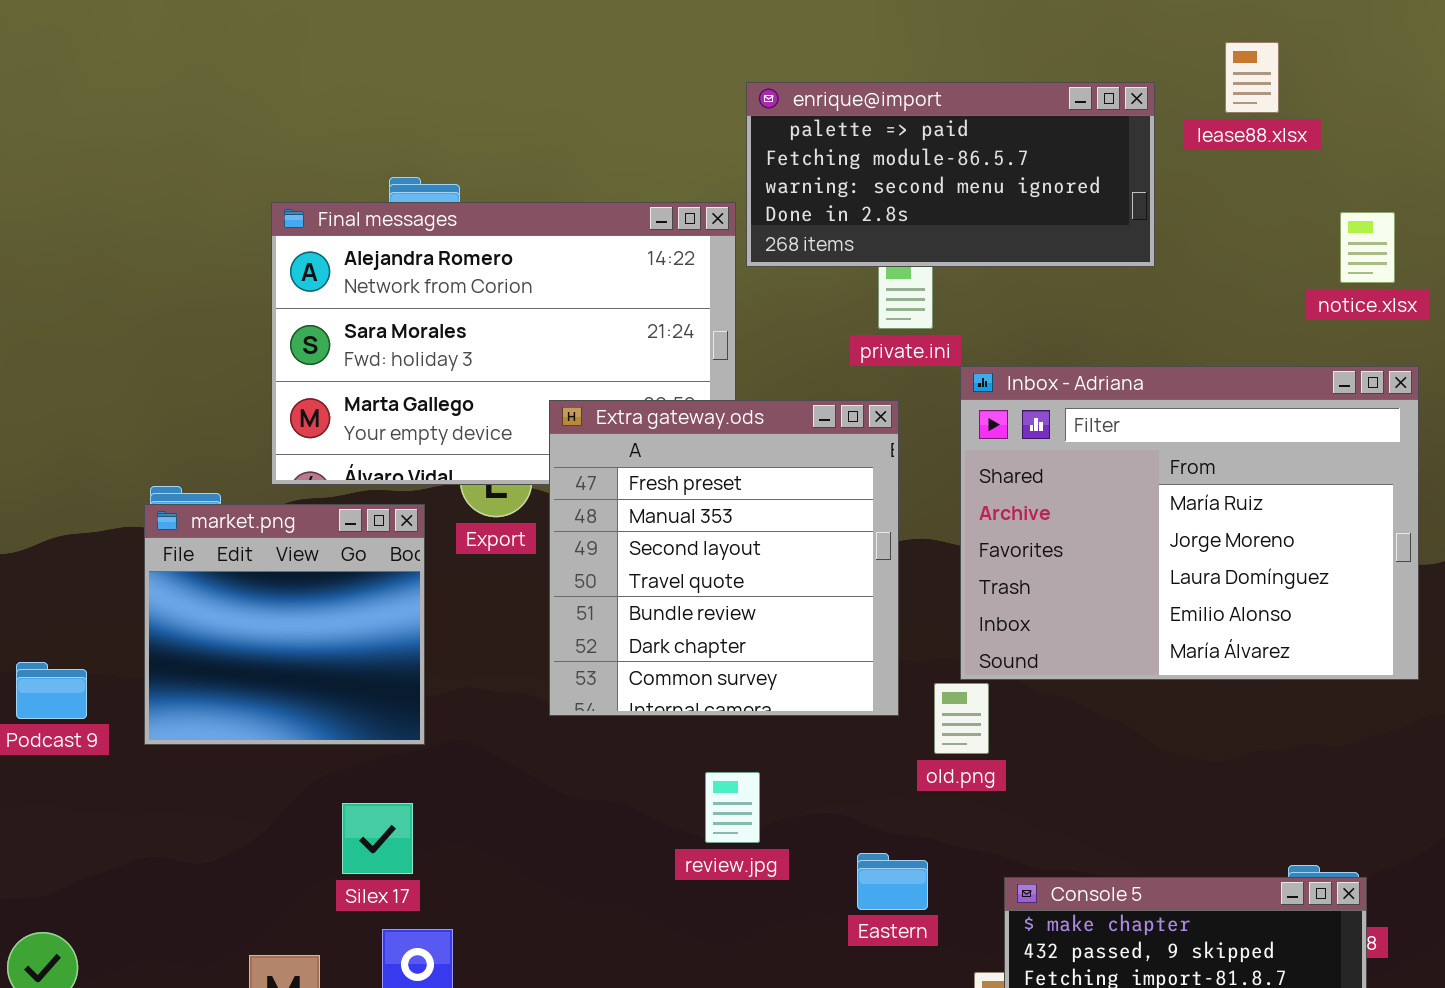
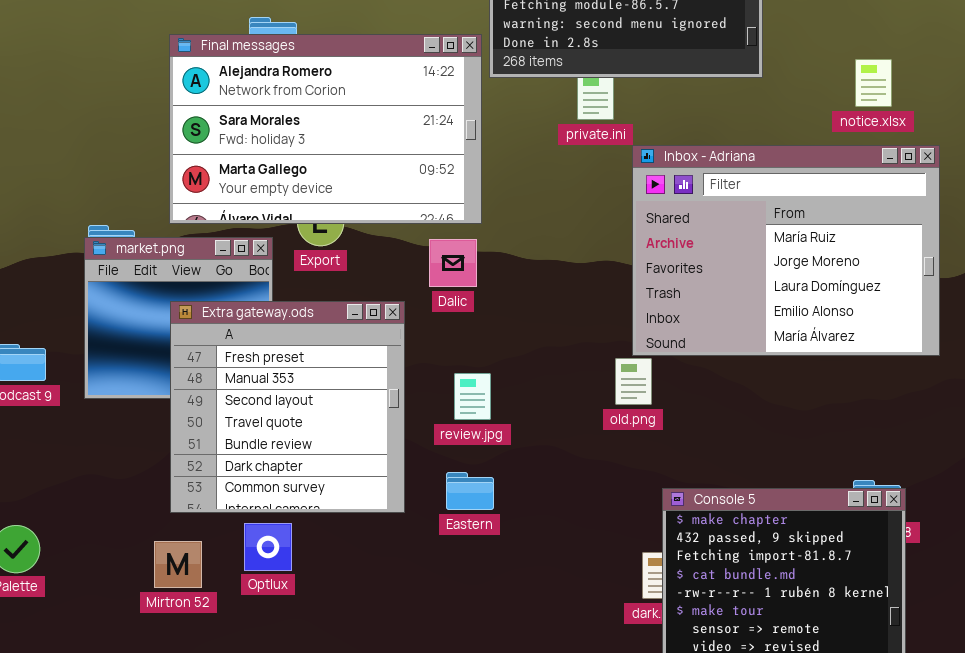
notice.xlsx: [1340,212,1395,283] -> [855,59,892,107], moved
Extra gateway.ods: [549,400,899,716] -> [170,301,405,513], moved
review.jpg: [705,772,760,843] -> [454,373,491,420], moved
Eastern: [857,853,928,910] -> [446,472,494,510], moved

